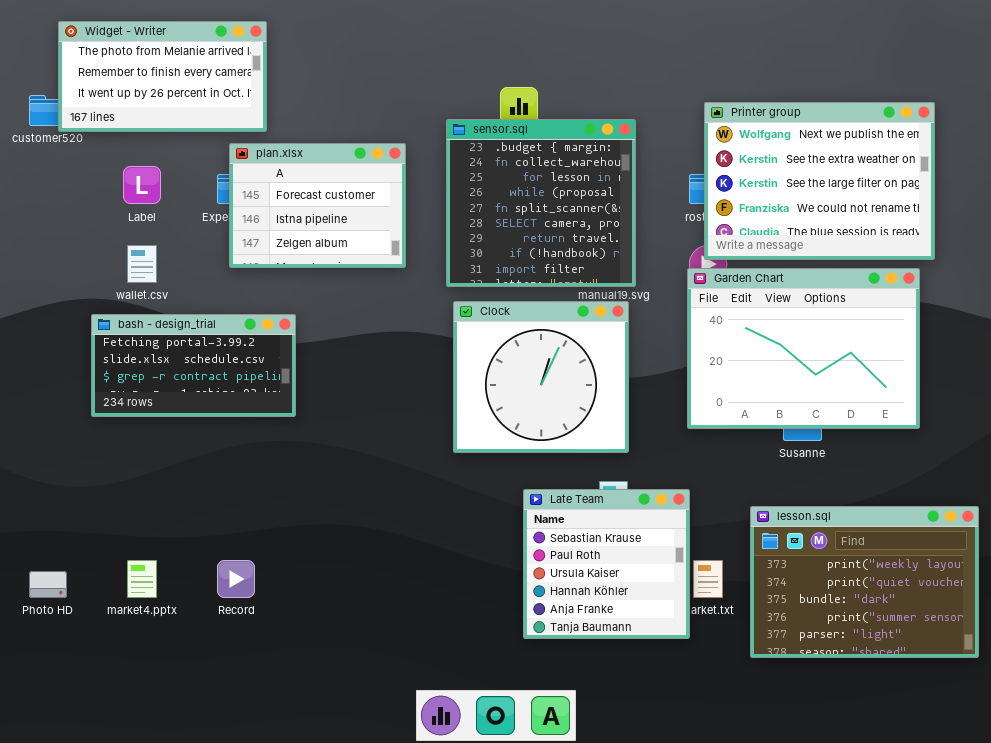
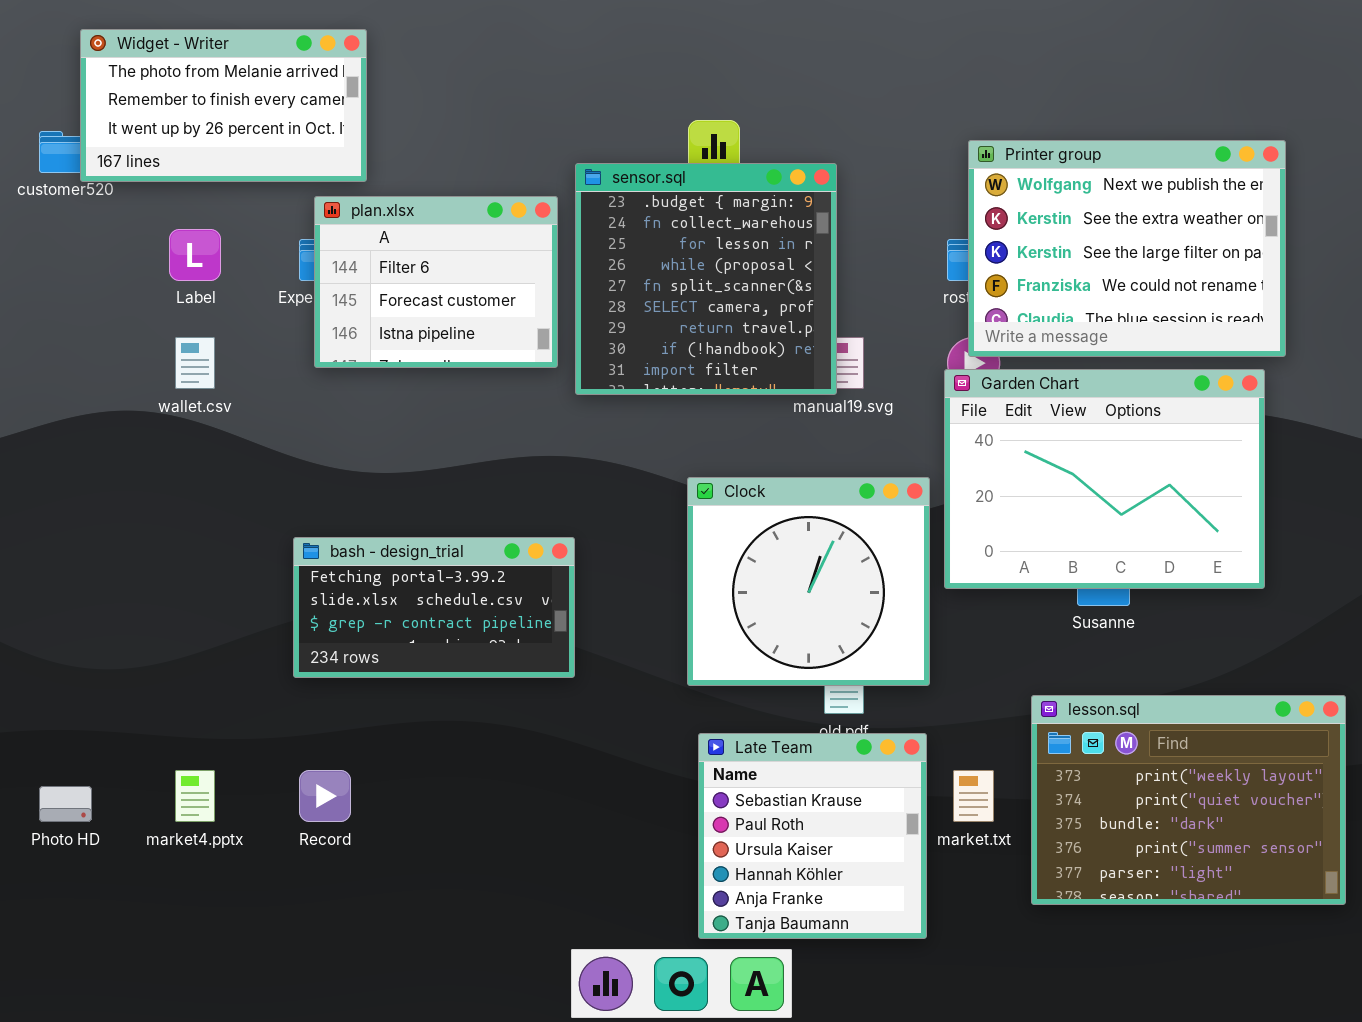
sensor.sql: [446,119,636,287] -> [575,163,837,395], moved
plan.xlsx: [229,143,406,268] -> [314,196,558,368], scrolled up 1 row
Clock: [453,301,629,453] -> [687,477,930,686], moved
bash - design_trial: [91,314,296,417] -> [293,537,575,678], moved
Late Team: [523,489,690,639] -> [698,733,927,939], moved

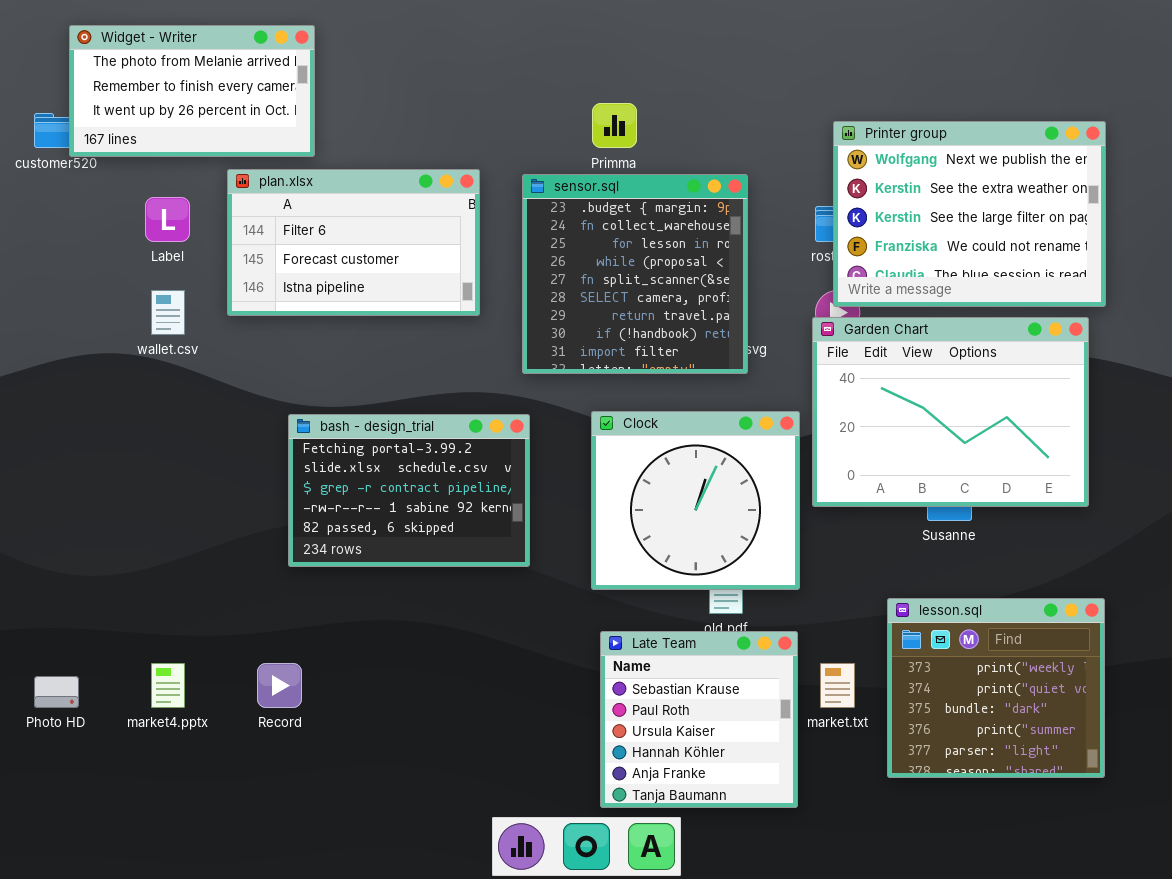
sensor.sql: [575,163,837,395] -> [522,174,748,374], moved
plan.xlsx: [314,196,558,368] -> [227,169,480,316], resized
bash - design_trial: [293,537,575,678] -> [288,414,530,567], moved, resized
lesson.sql: [1031,695,1346,905] -> [887,598,1105,778], resized

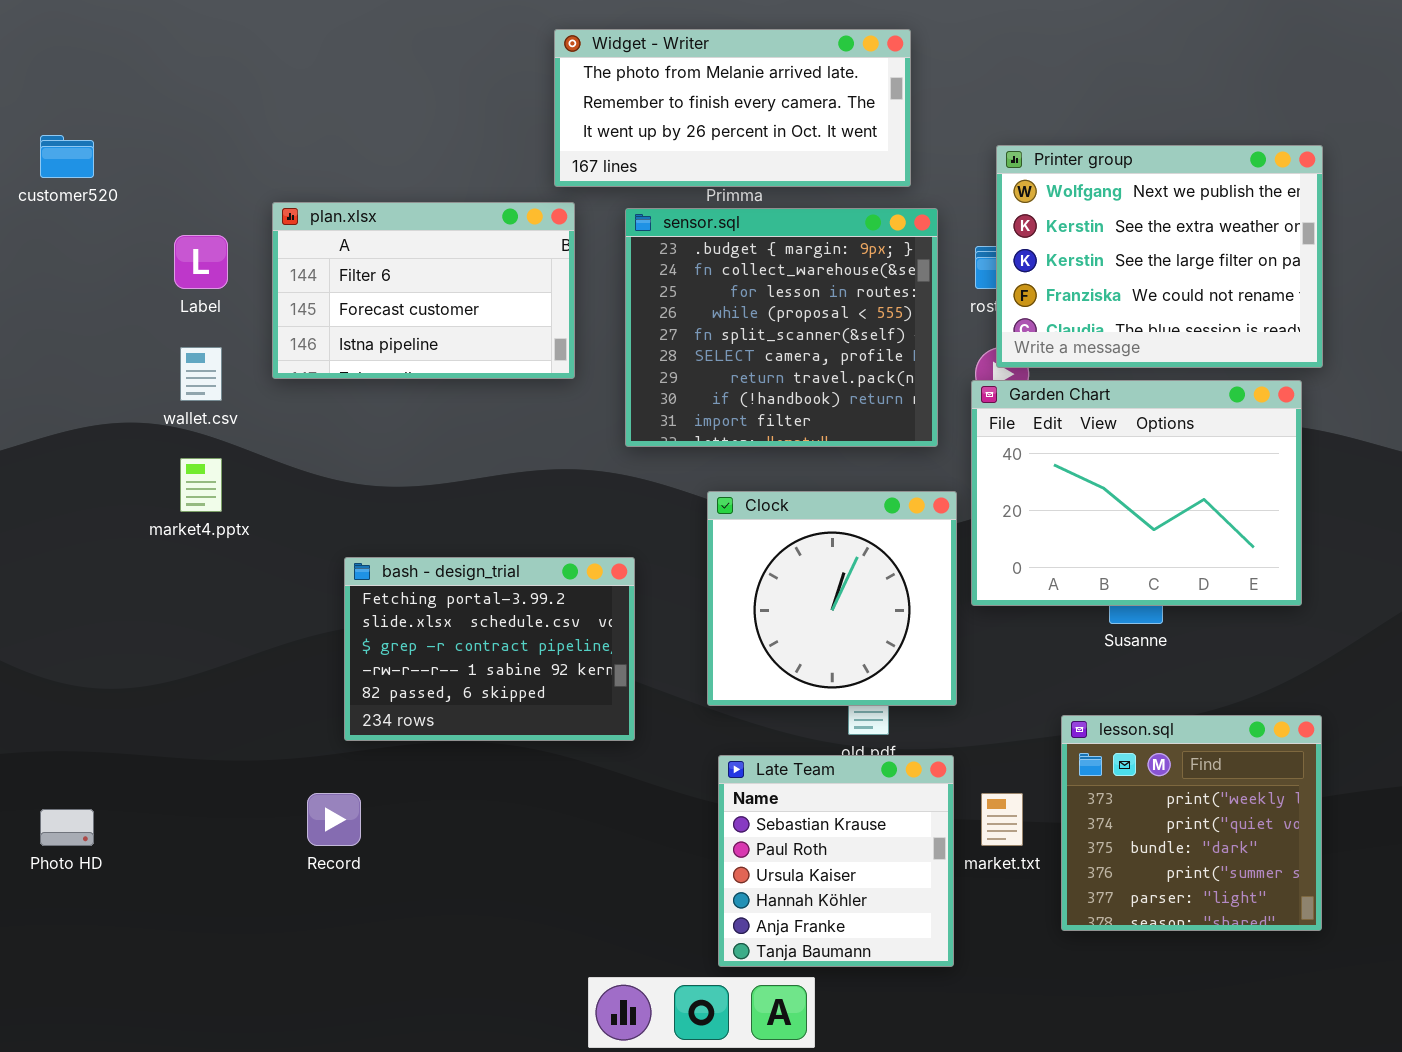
Widget - Writer: [69,25,315,157] -> [554,29,911,187], moved, resized
sensor.sql: [522,174,748,374] -> [625,208,938,447], resized
bash - design_trial: [288,414,530,567] -> [344,557,635,741], moved
market4.pptx: [151,663,185,708] -> [180,458,222,512], moved

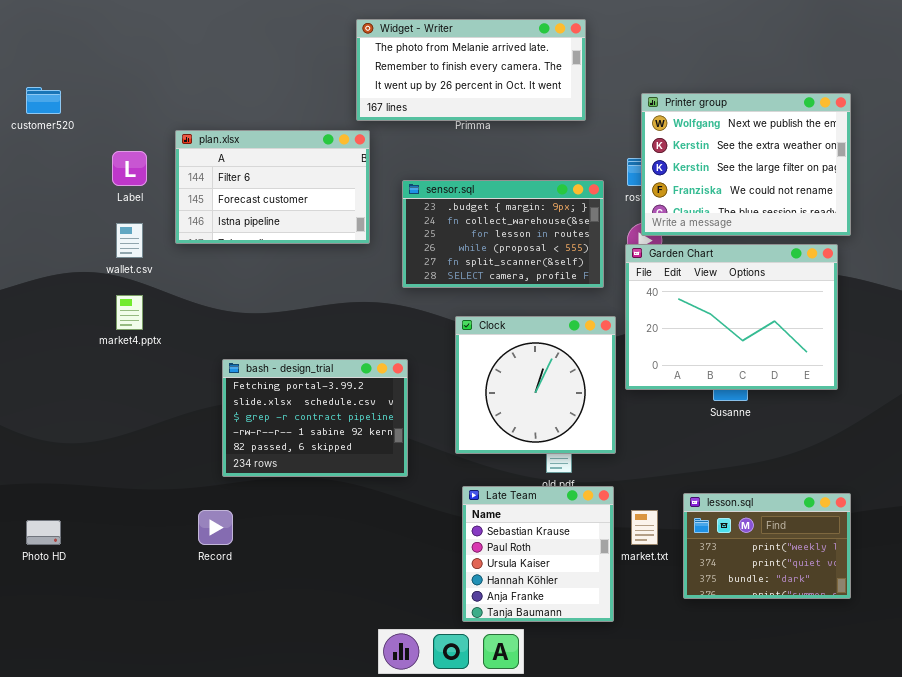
sensor.sql: [625,208,938,447] -> [402,180,604,288], resized
lesson.sql: [1061,715,1322,931] -> [683,493,851,599], resized

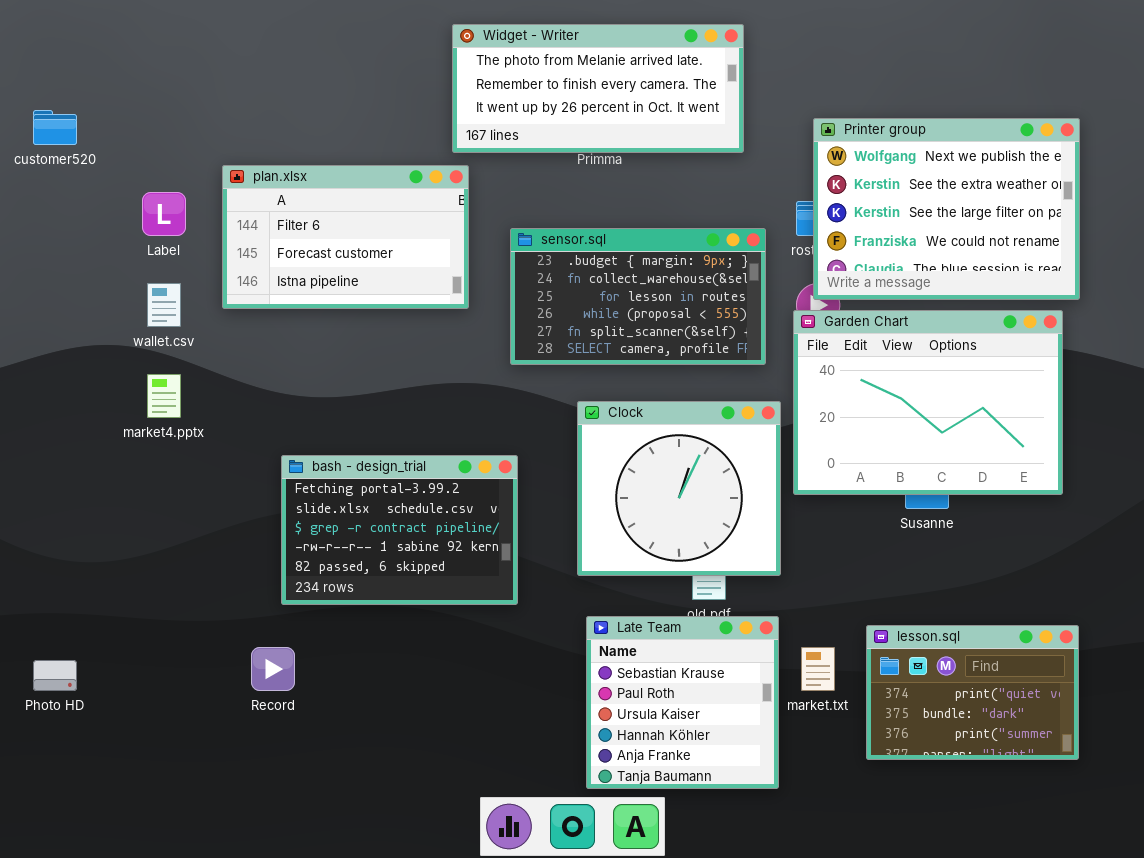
lesson.sql: [683,493,851,599] -> [866,625,1079,760], scrolled down 1 row

